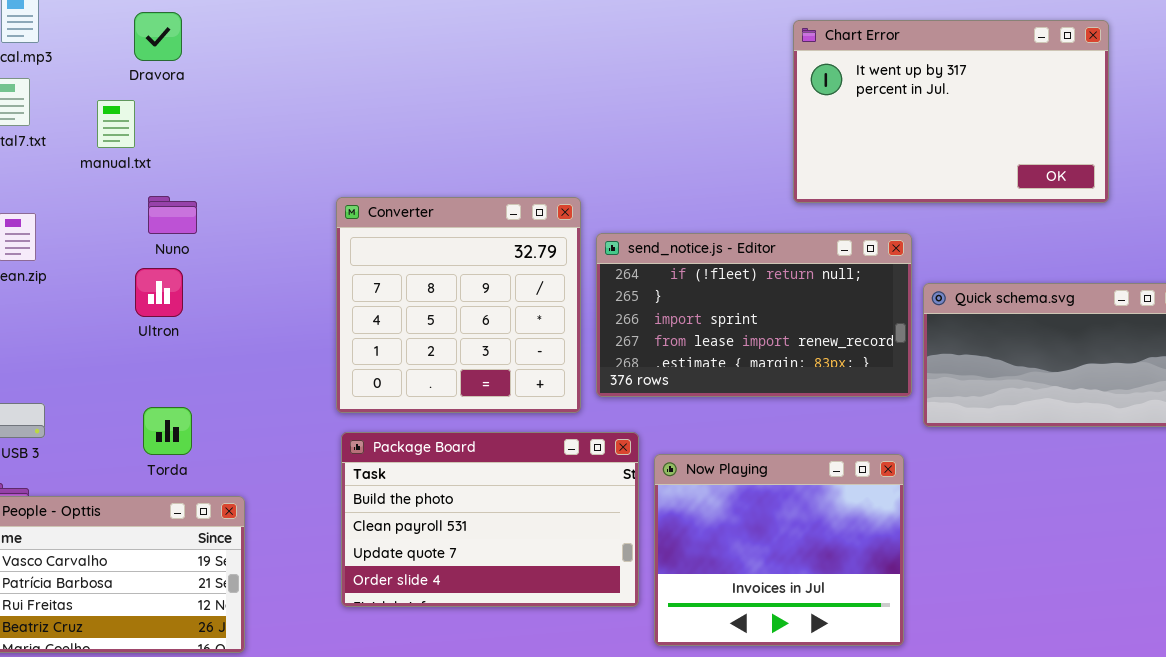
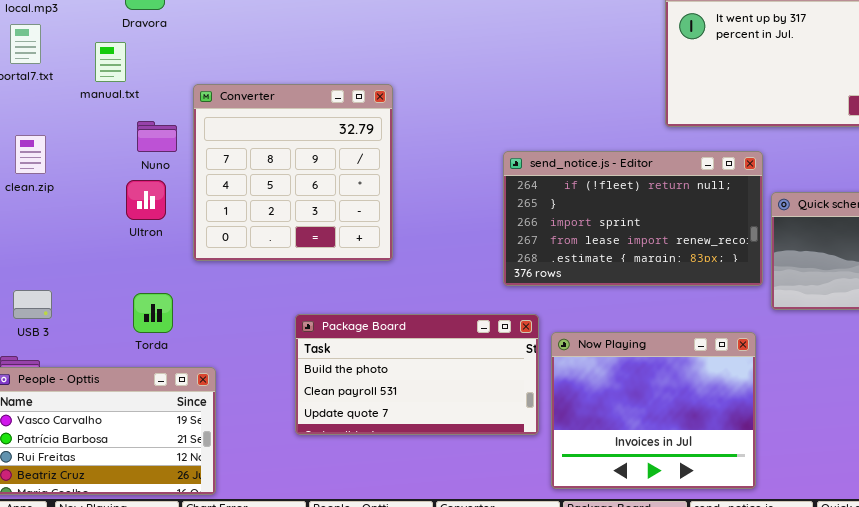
Converter: [336,197,581,413] -> [193,84,393,261], moved
Package Board: [341,432,639,607] -> [295,314,539,435], resized

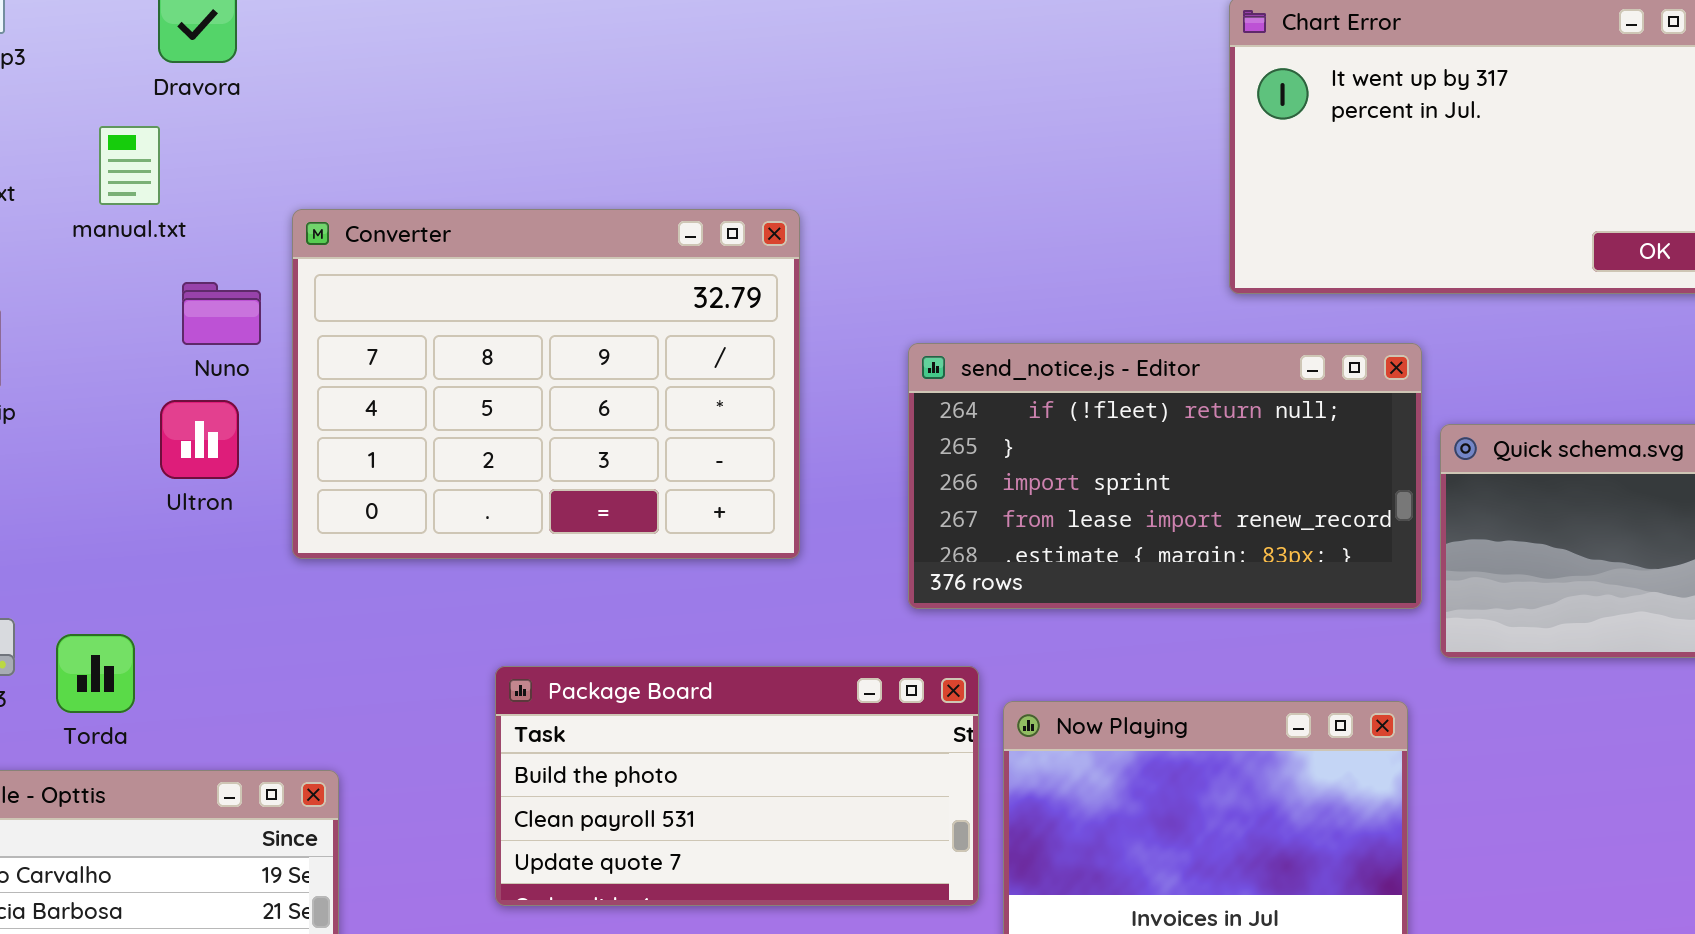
Converter: [193,84,393,261] -> [292,209,800,559], resized
Torda: [133,293,173,333] -> [56,634,135,713], moved

